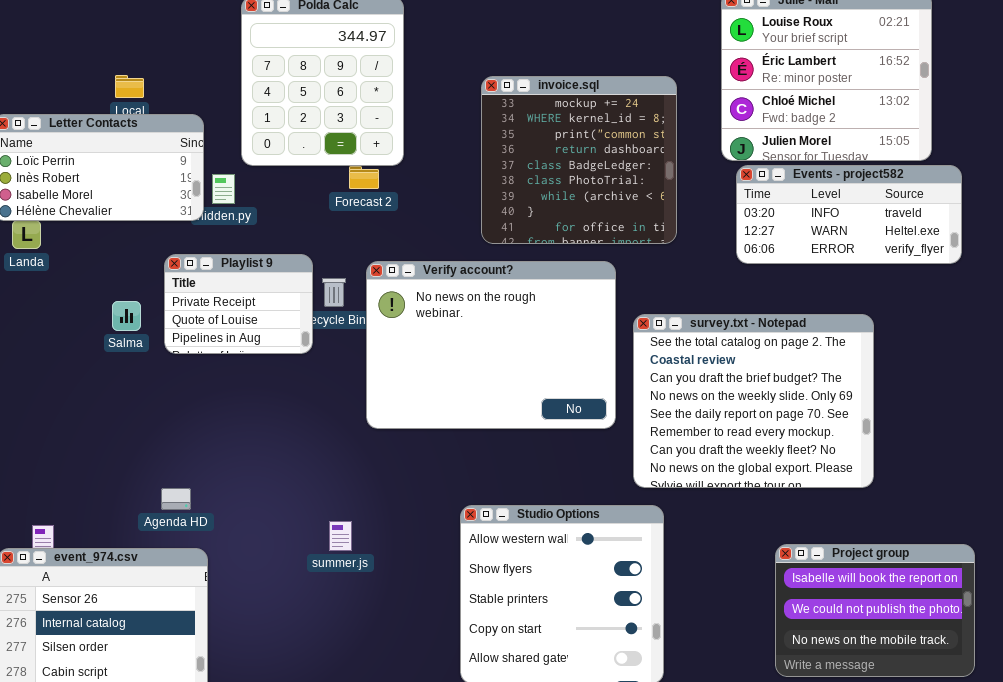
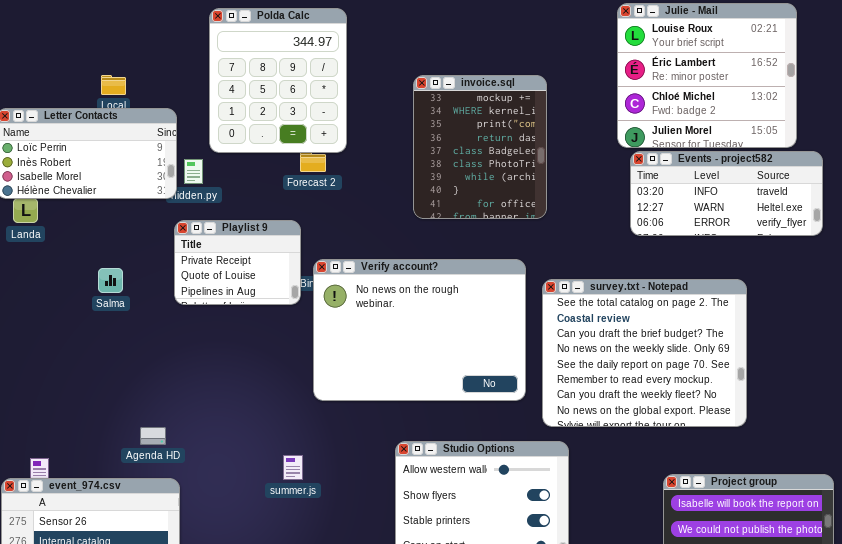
invoice.sql: [481,76,677,244] -> [413,75,547,219], resized
Playlist 9: [164,254,313,354] -> [174,220,301,305], moved
Verify account?: [366,261,616,429] -> [313,259,526,401], moved

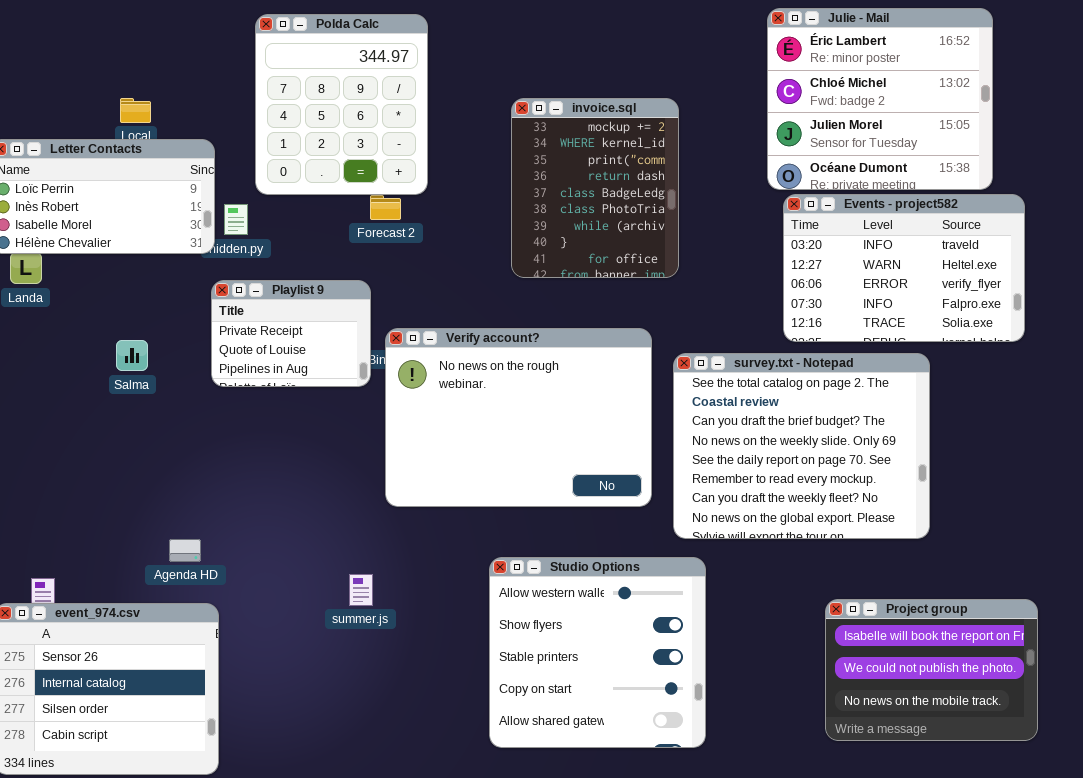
Julie - Mail: [617,3,797,148] -> [767,8,993,190], scrolled down 1 row
Events - project582: [630,151,823,236] -> [783,194,1025,342], resized

